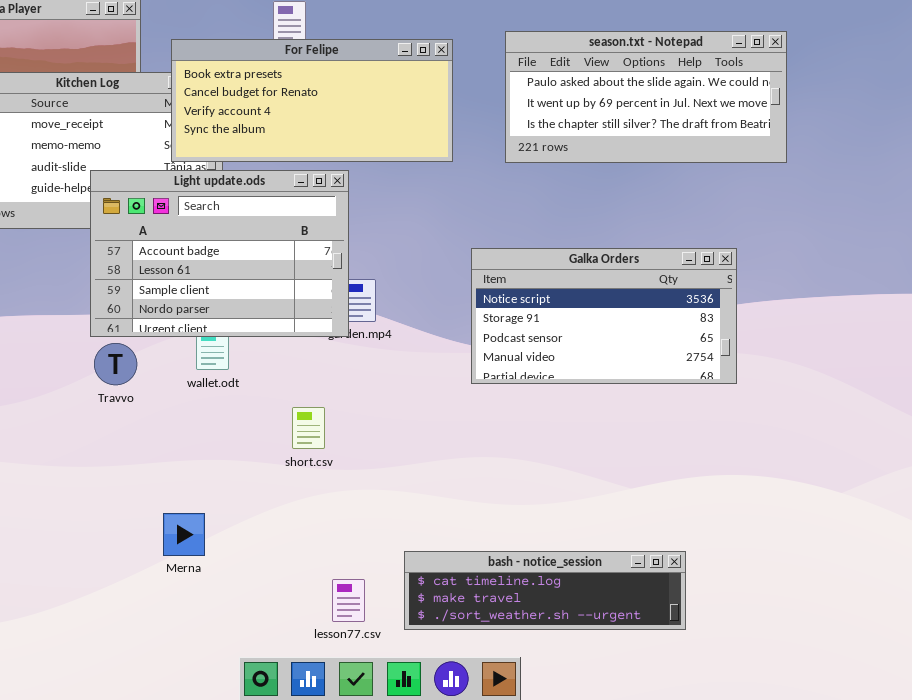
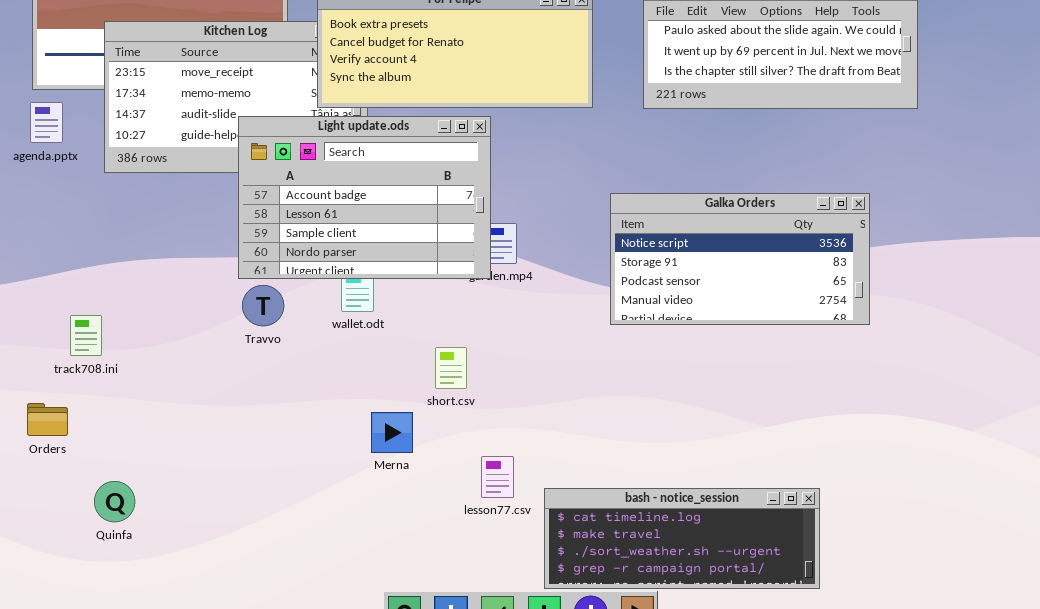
Merna: [163,513,205,556] -> [371,412,413,453], moved
bash - notice_session: [404,551,686,630] -> [544,488,820,589], resized
lesson77.csv: [332,579,365,622] -> [481,456,514,498], moved

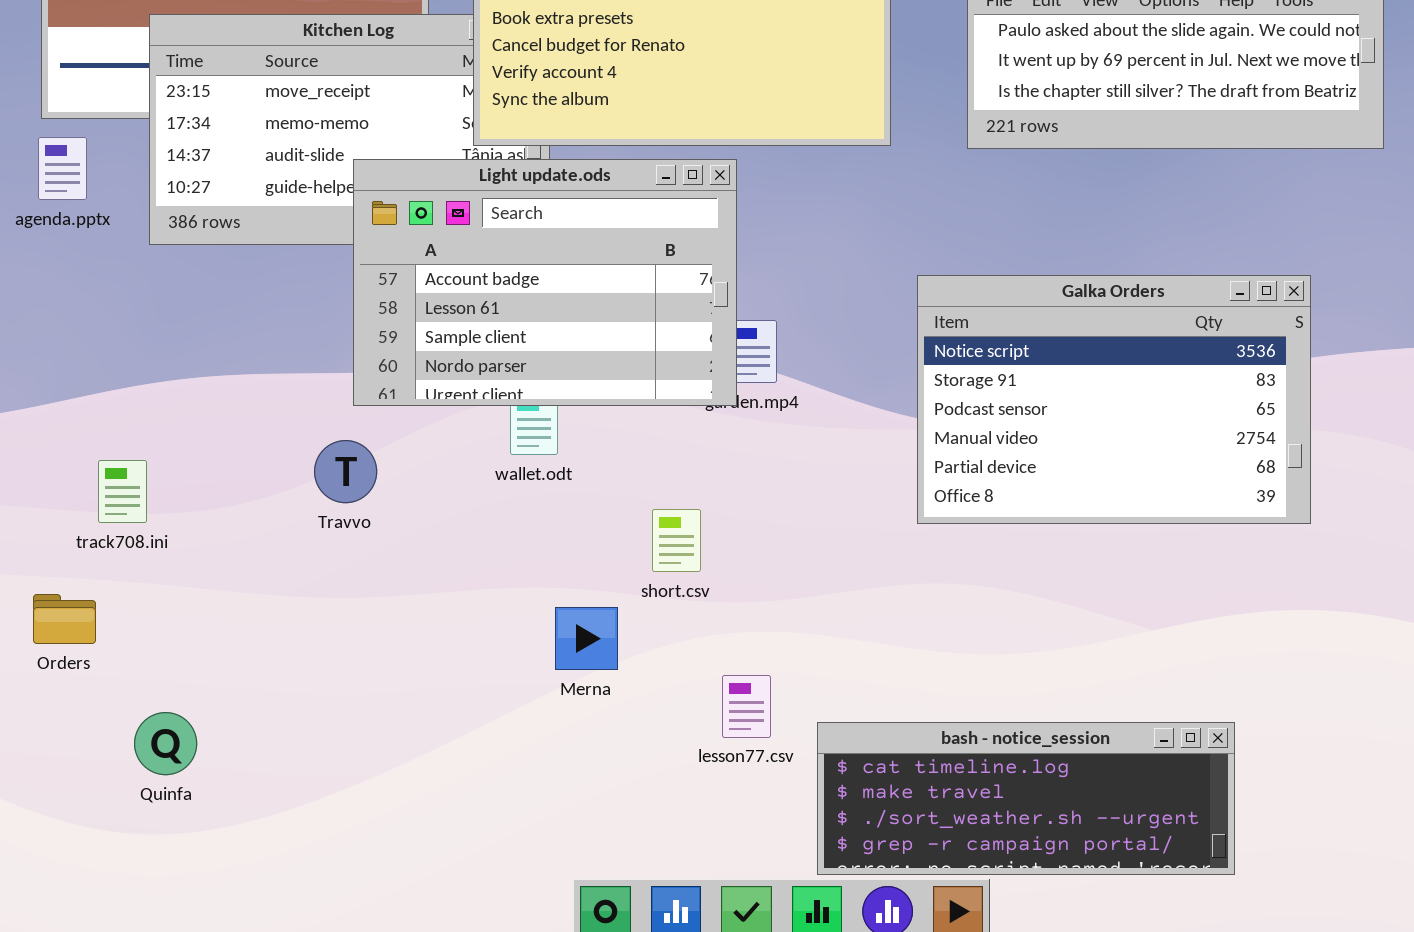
Galka Orders: [610,193,870,325] -> [917,275,1311,524], resized
Travvo: [242,285,284,326] -> [314,440,377,503], moved

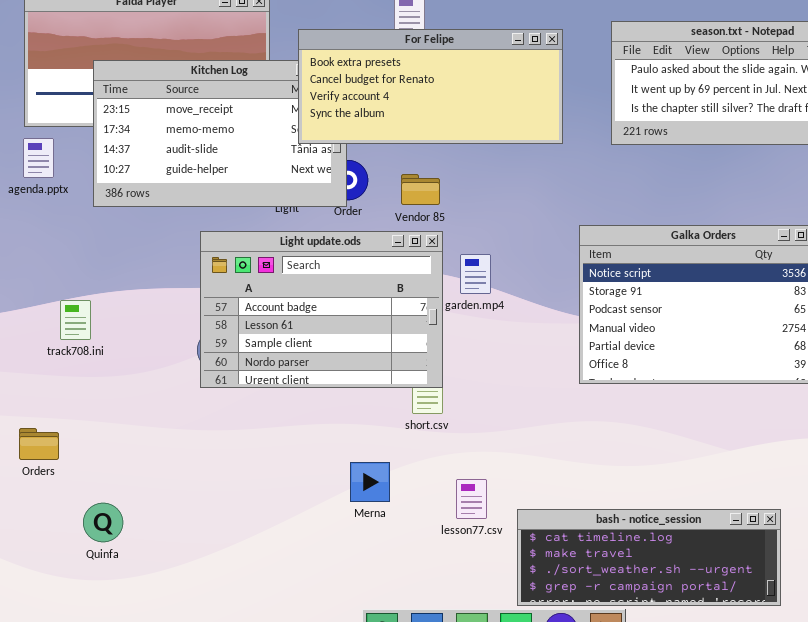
Light update.ods: [353,159,737,406] -> [200,231,443,388], moved
track708.ini: [98,460,147,523] -> [60,300,91,340], moved
Merna: [555,607,618,670] -> [350,462,390,502], moved

